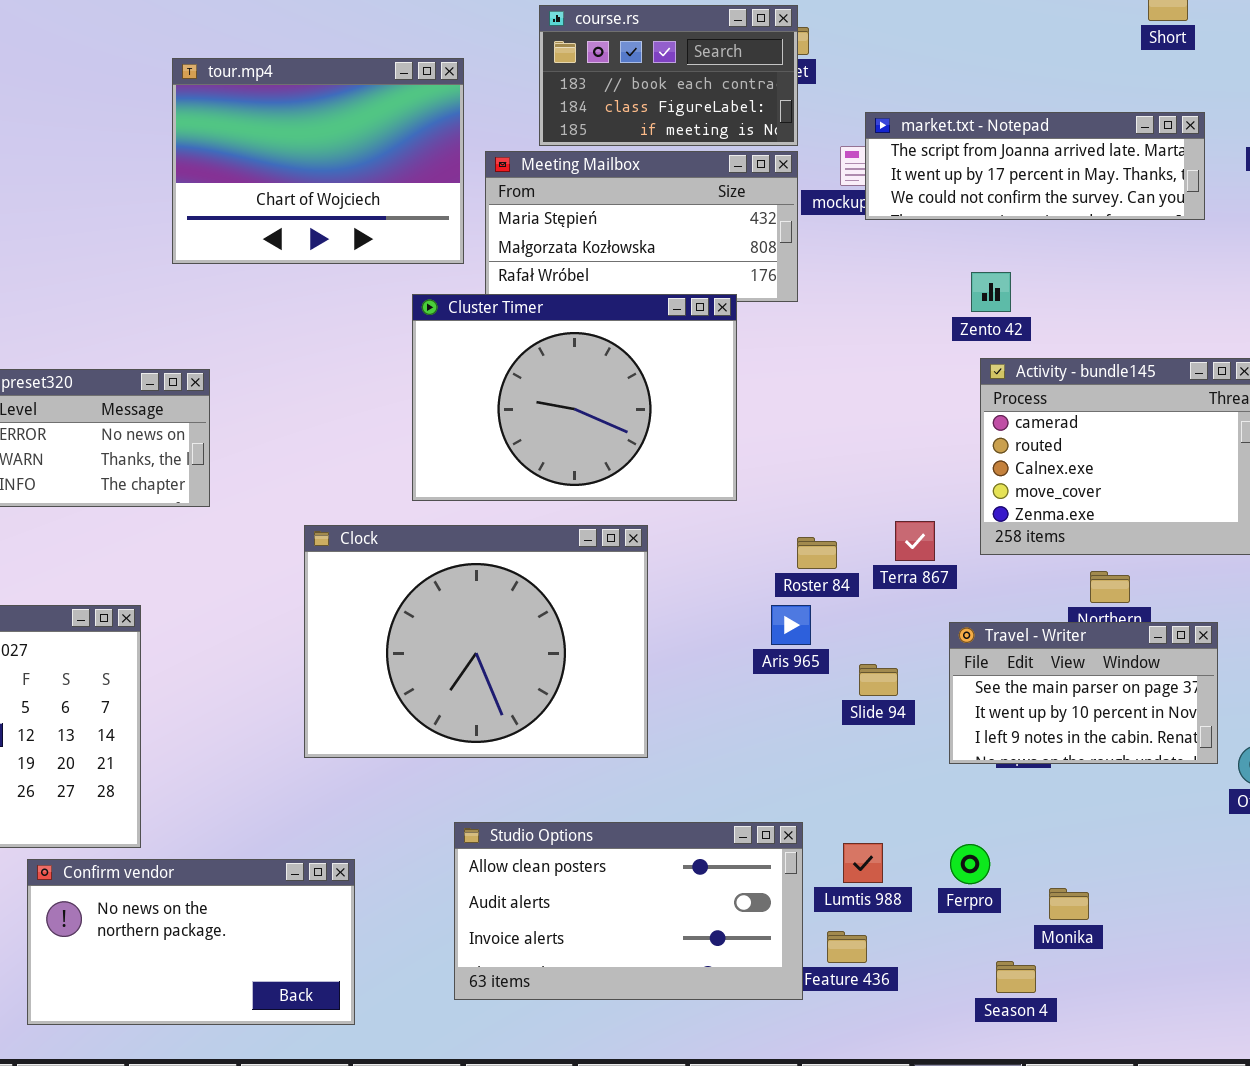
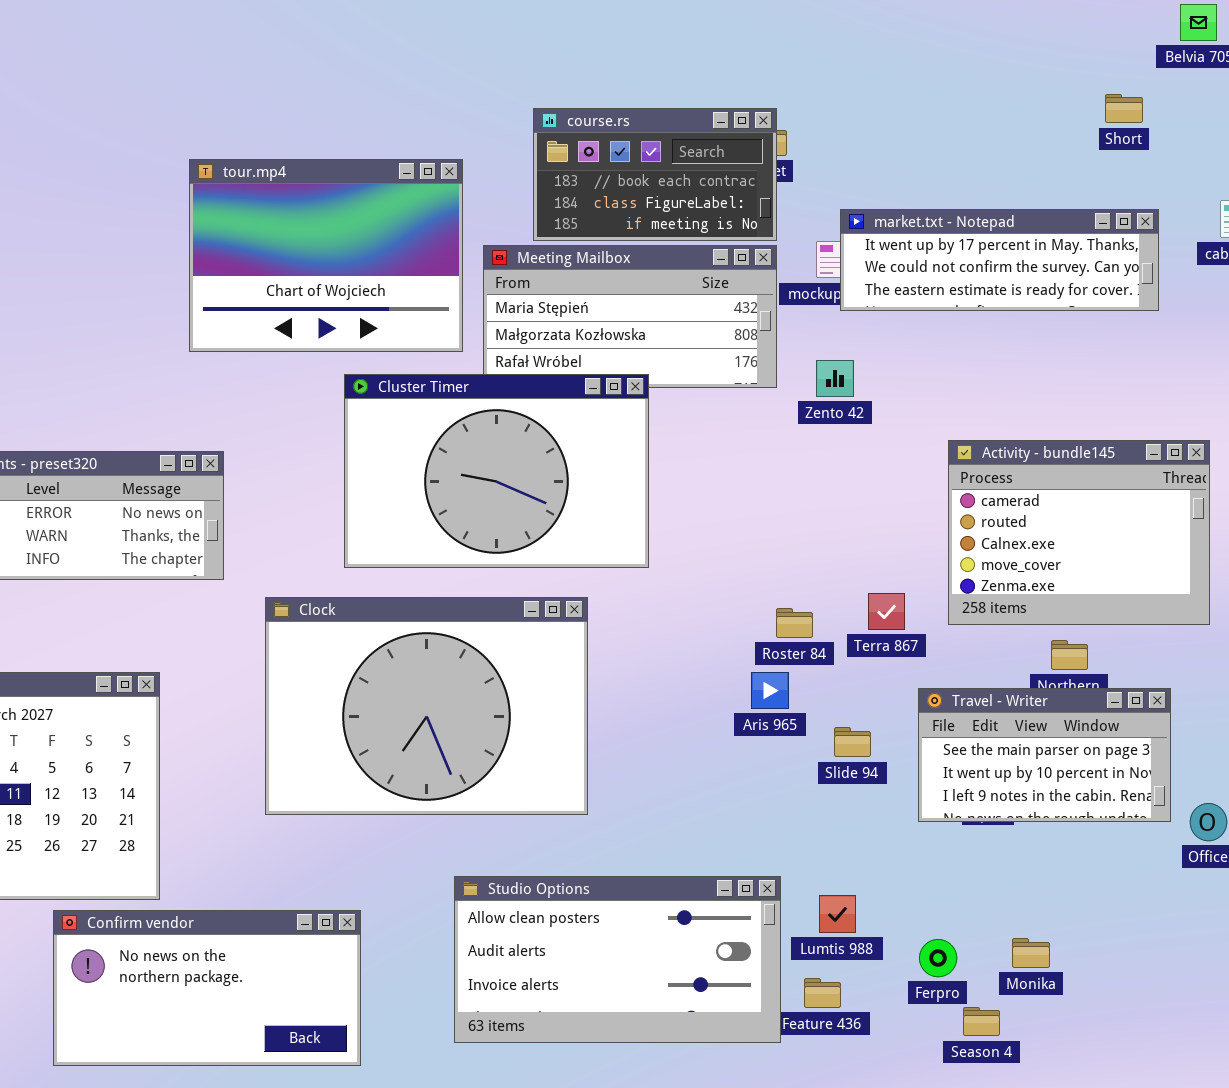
market.txt - Notepad: [865,112,1205,220] -> [840,209,1159,311], scrolled down 1 row
Zento 42: [971,272,1011,312] -> [816,360,854,397], moved
Cluster Timer: [412,294,737,501] -> [344,374,649,568], moved
Clock: [304,525,648,758] -> [265,597,588,815], moved
Ferpro: [950,844,990,884] -> [919,939,957,977], moved

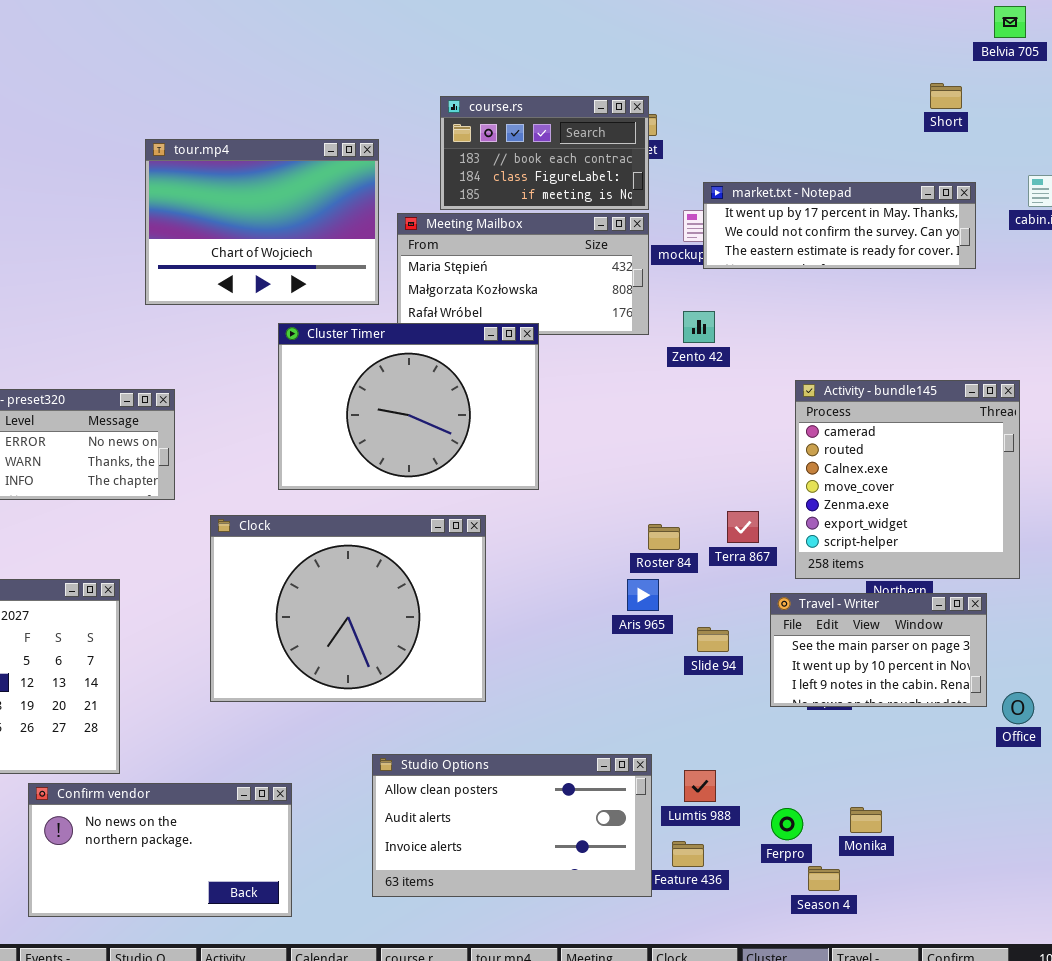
Activity - bundle145: [948,440,1210,625] -> [795,380,1020,579], resized

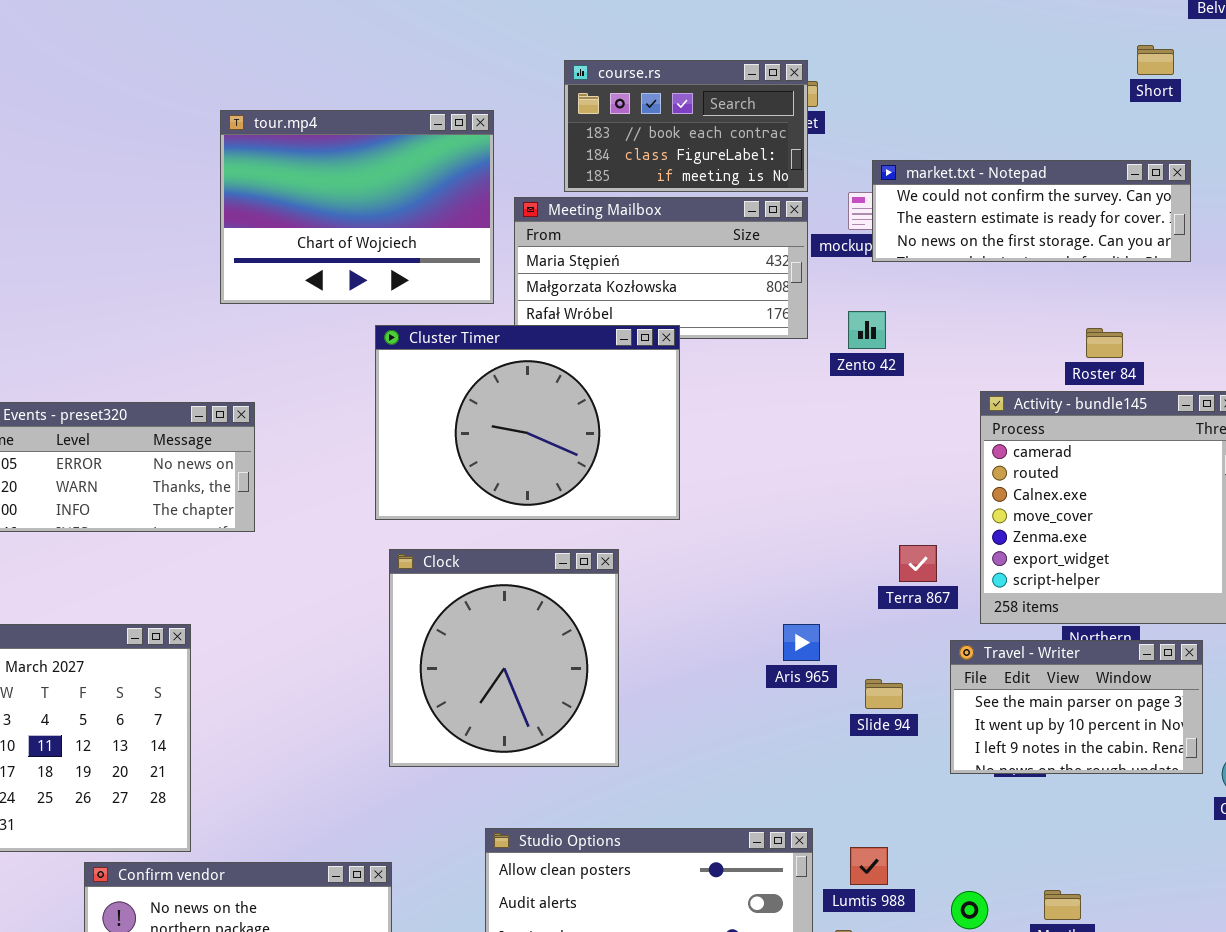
market.txt - Notepad: [703,182,976,269] -> [872,160,1191,262], scrolled down 1 row
Clock: [210,515,486,702] -> [389,549,619,767], resized
Roster 84: [648,524,680,550] -> [1086,328,1123,358], moved

